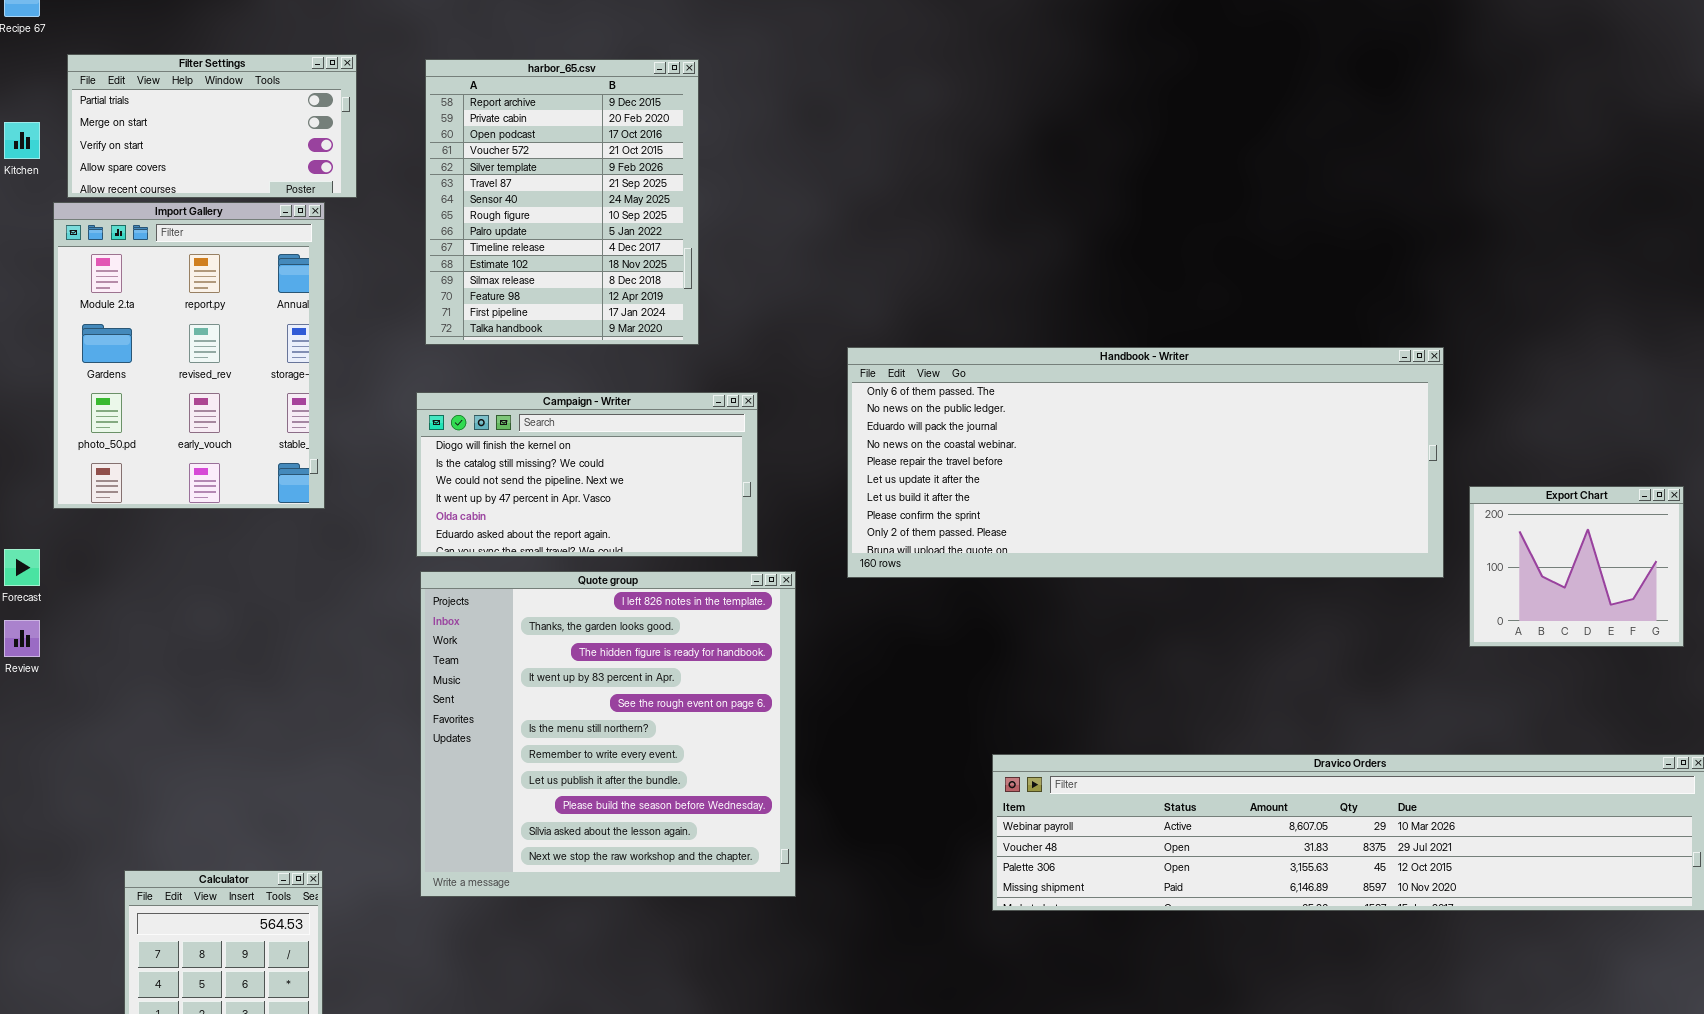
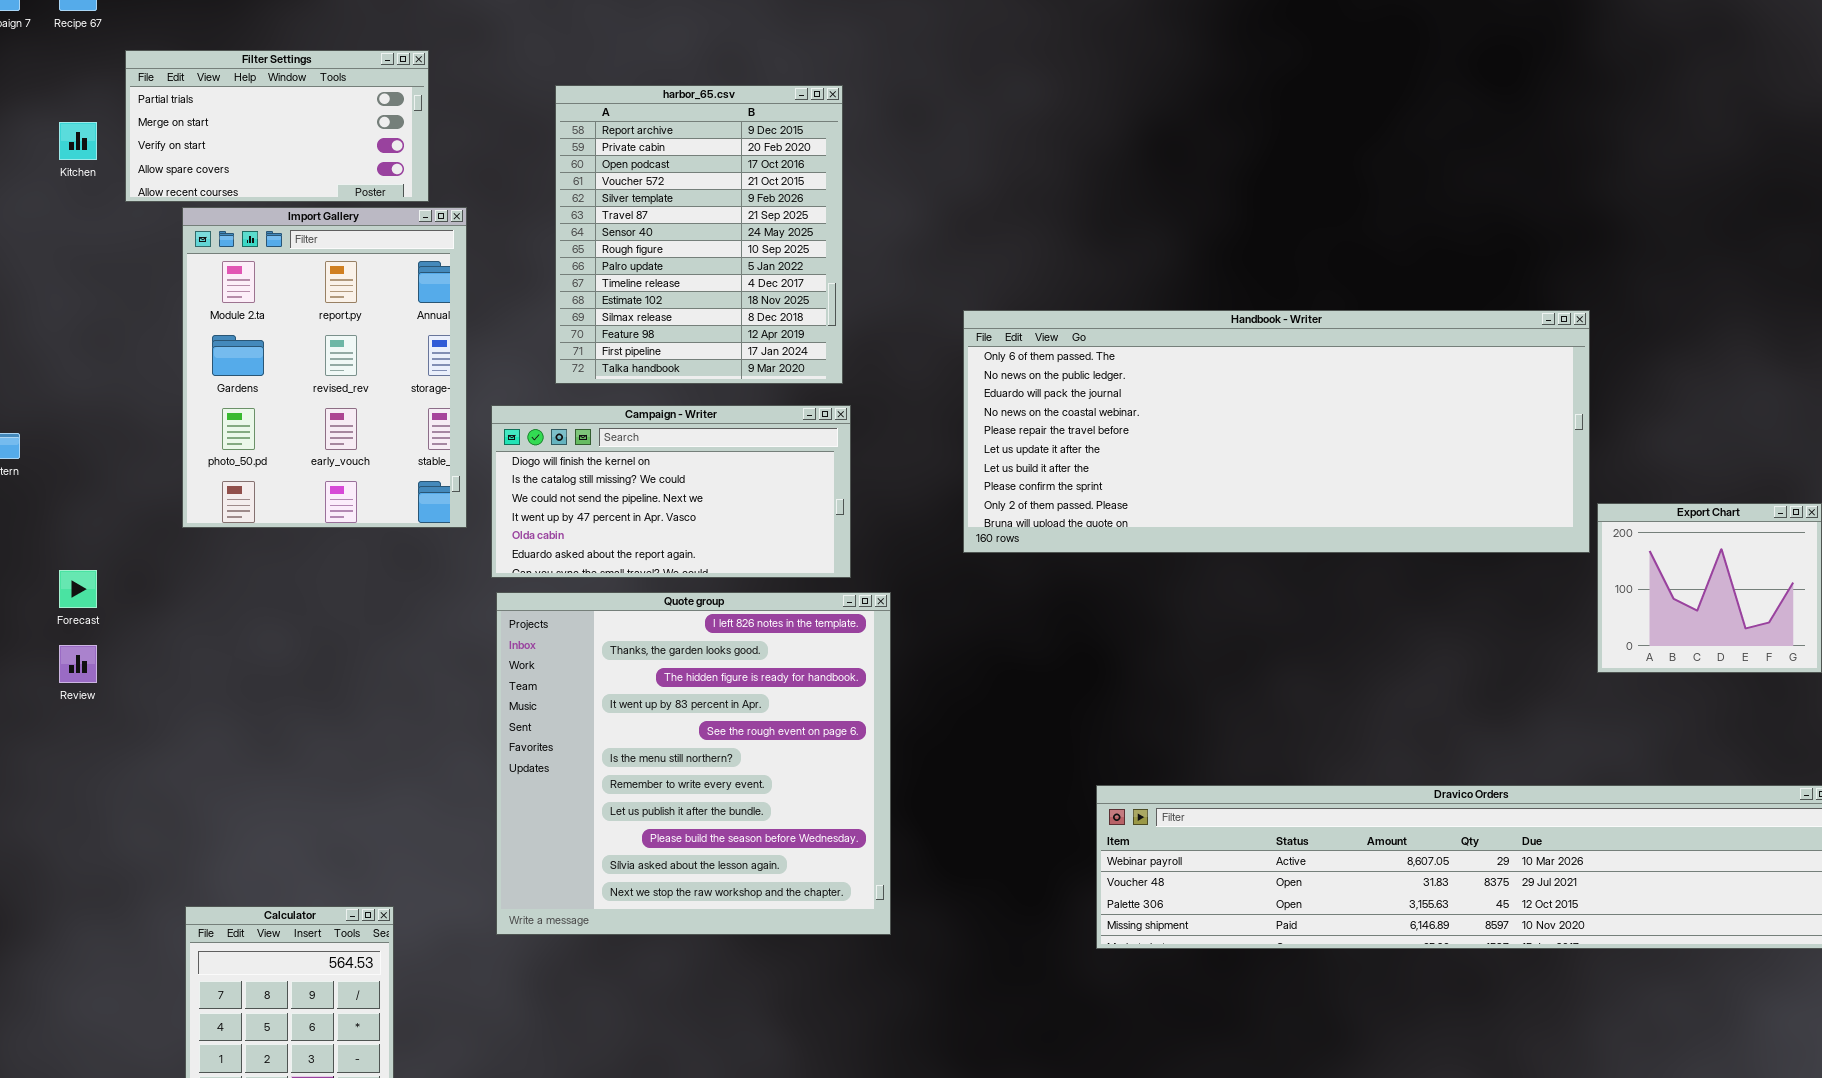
harbor_65.csv: [425,59,699,345] -> [555,85,843,384], moved
Import Gallery: [53,202,325,509] -> [182,207,467,528], moved
Handbook - Writer: [847,347,1444,578] -> [963,310,1590,553], moved

